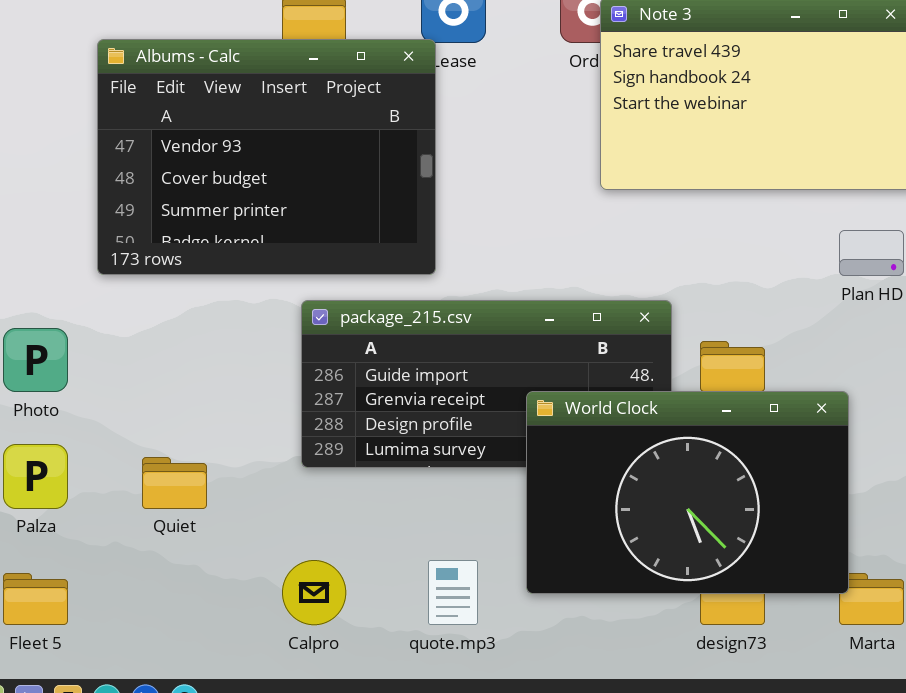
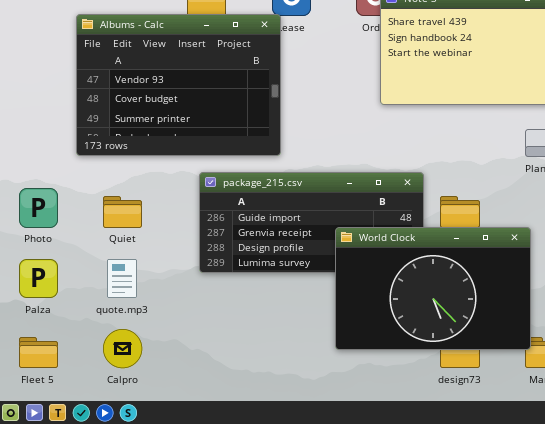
Quiet: [142,457,207,509] -> [103,196,142,228], moved
Calpro: [282,560,346,625] -> [103,329,142,368], moved
quote.mp3: [428,560,478,625] -> [107,259,137,298], moved

